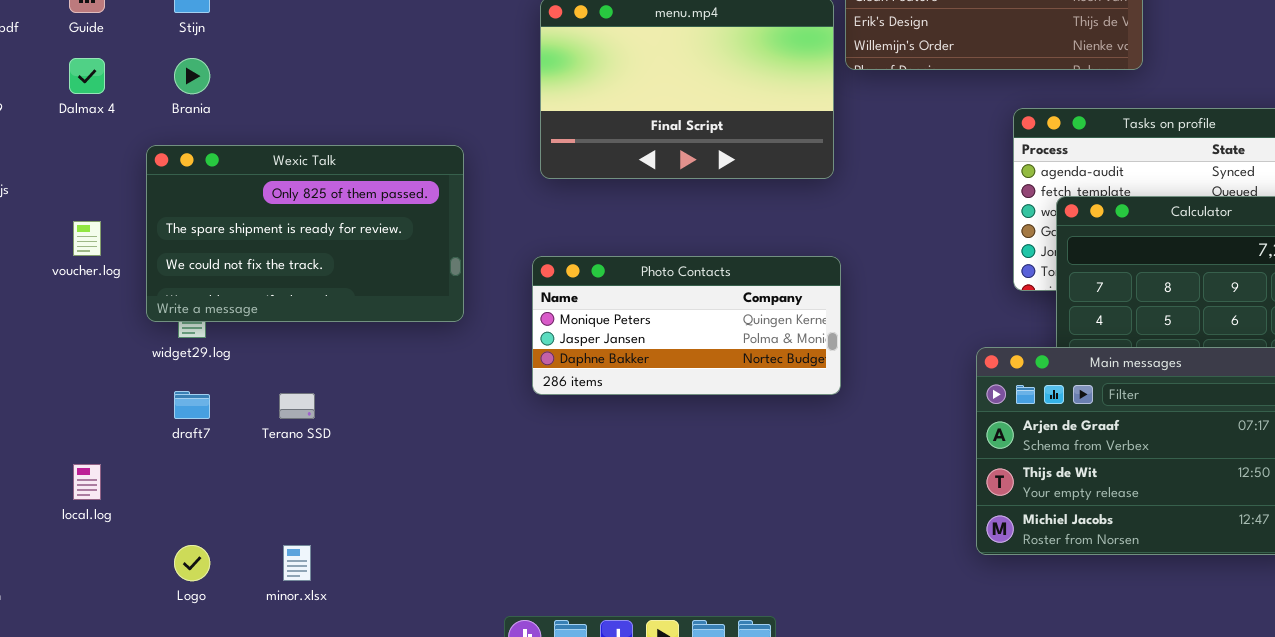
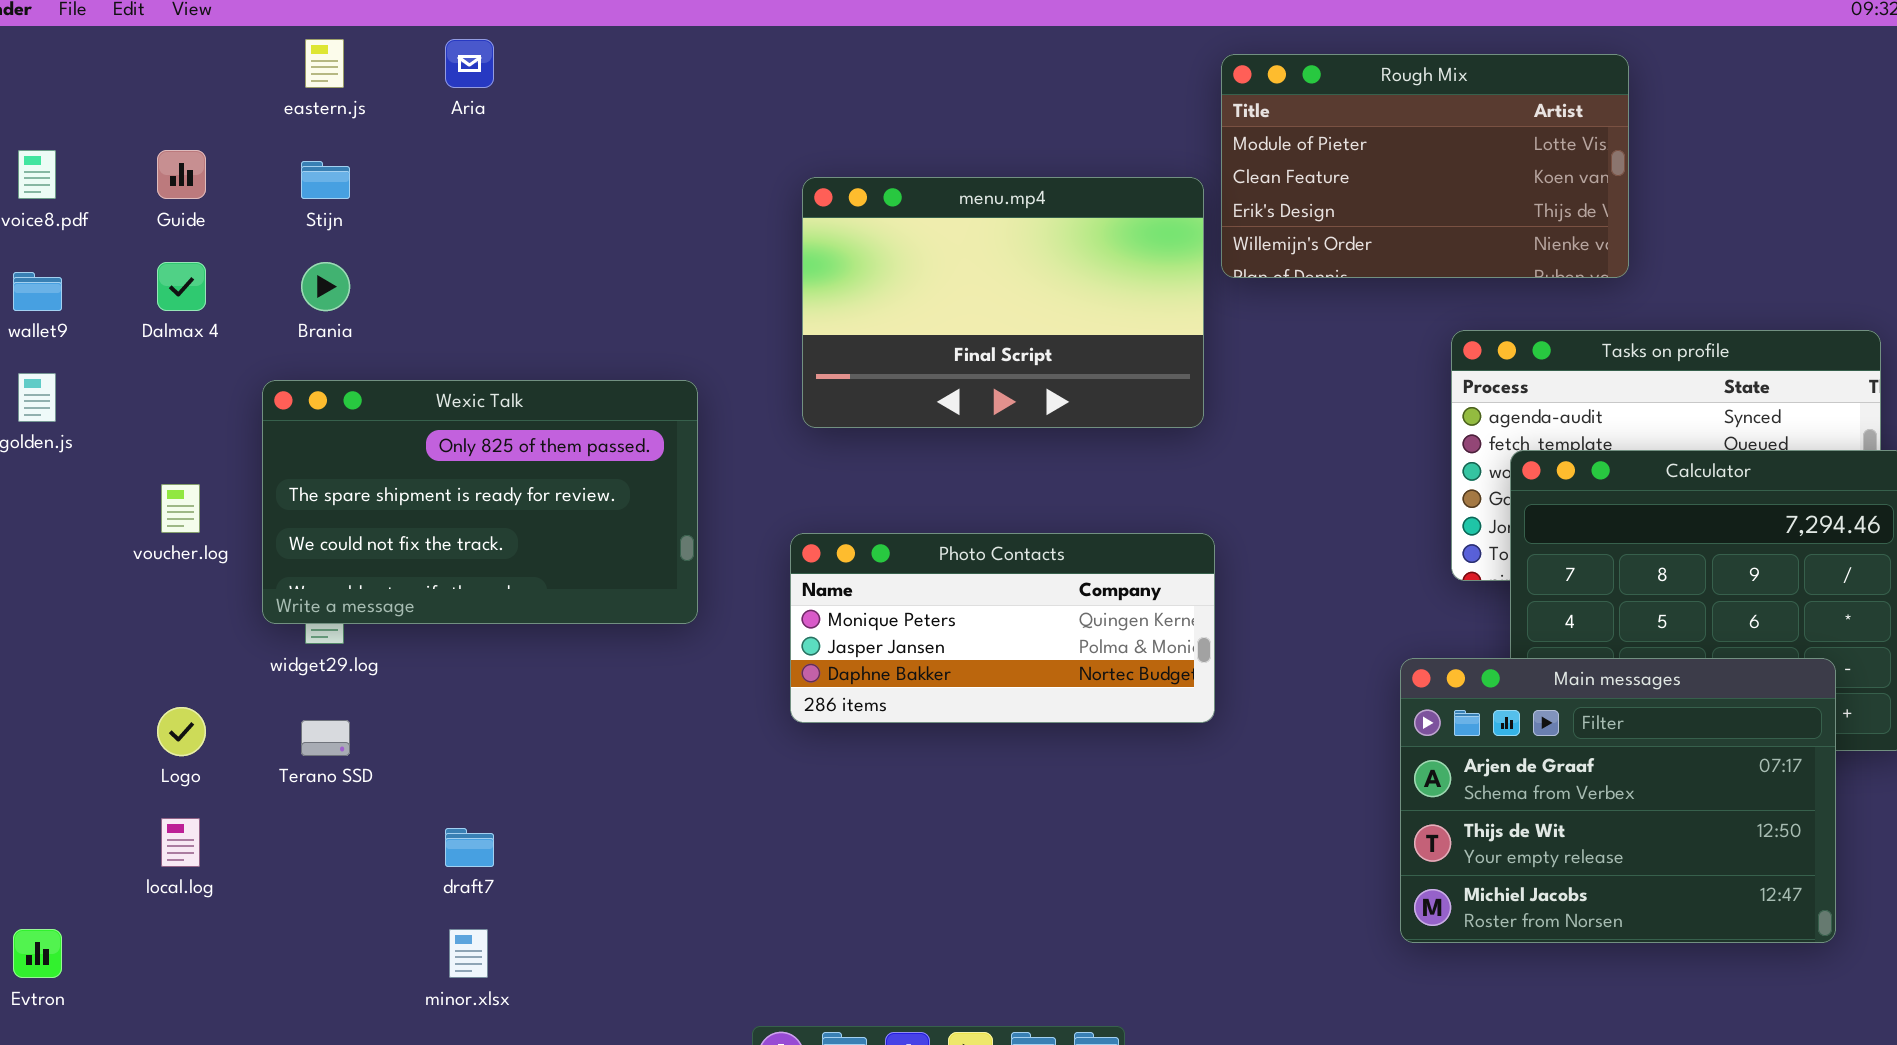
draft7: [174,391,210,419] -> [445,828,494,867], moved
Terano SSD: [279,393,315,419] -> [301,720,350,756], moved
Logo: [174,545,210,581] -> [157,707,206,756], moved

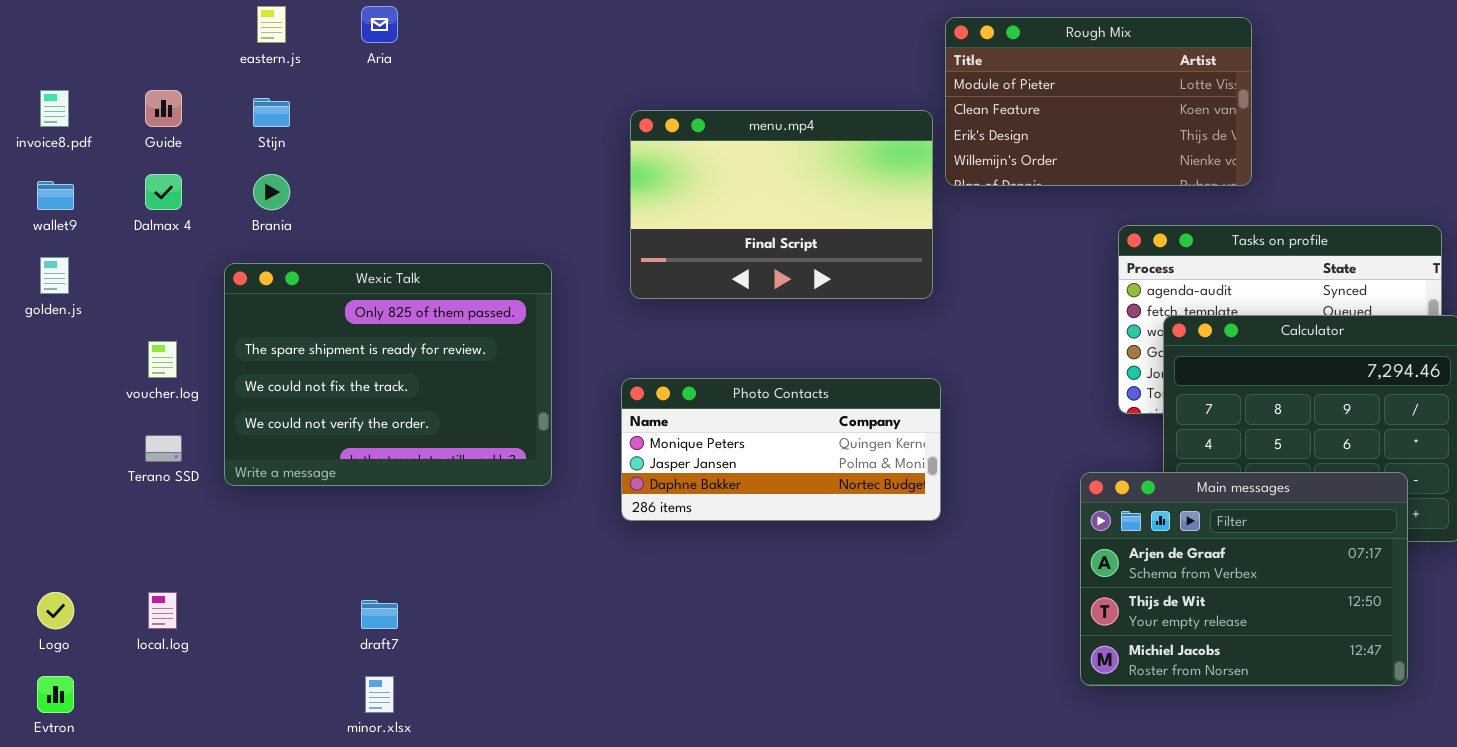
Wexic Talk: [262,380,698,624] -> [224,263,552,486], resized
Logo: [157,707,206,756] -> [37,592,74,629], moved
Terano SSD: [301,720,350,756] -> [145,435,182,462], moved

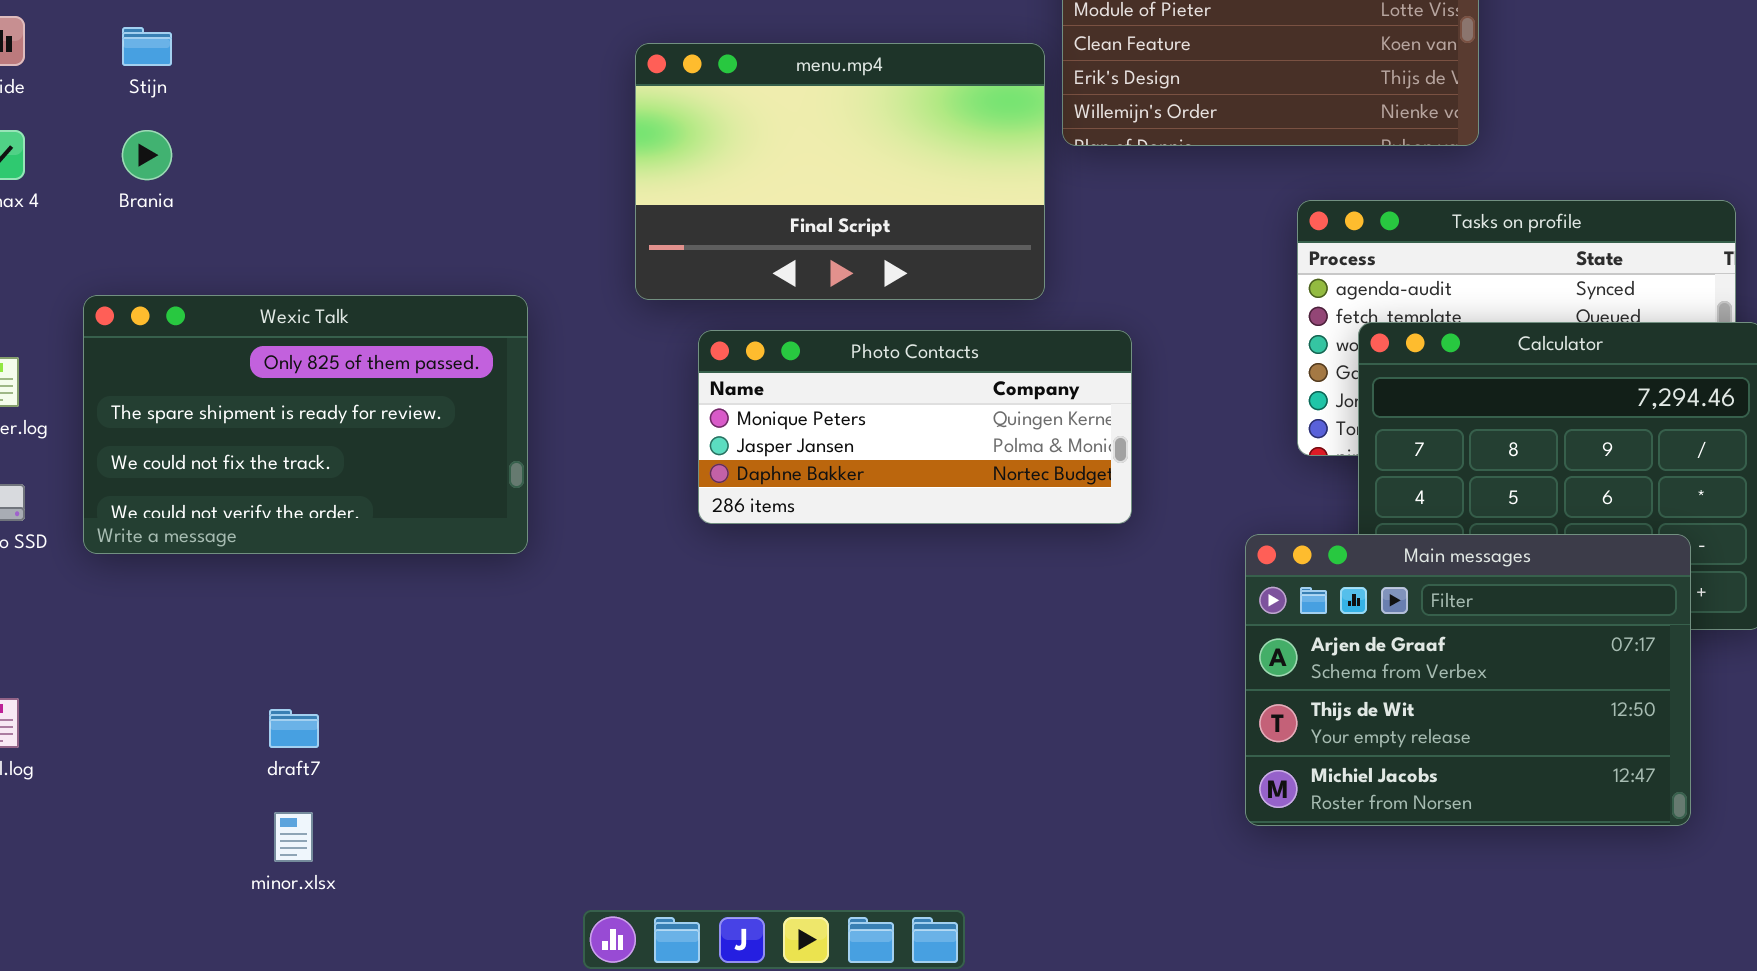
Wexic Talk: [224,263,552,486] -> [83,295,528,554], resized
Photo Contacts: [621,378,941,521] -> [698,330,1132,524], moved

